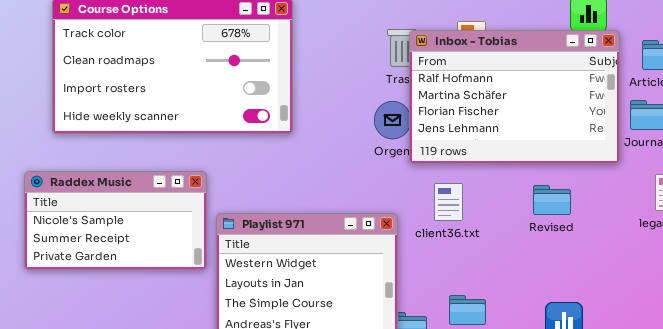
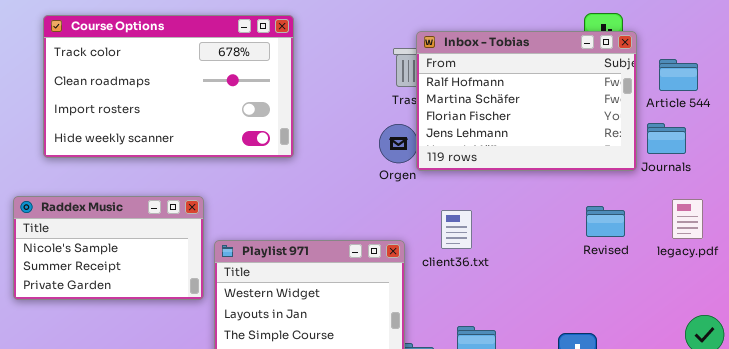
Inbox - Tobias: [409,30,620,164] -> [416,31,637,171], moved
Revised: [533,185,571,215] -> [586,206,625,237], moved

